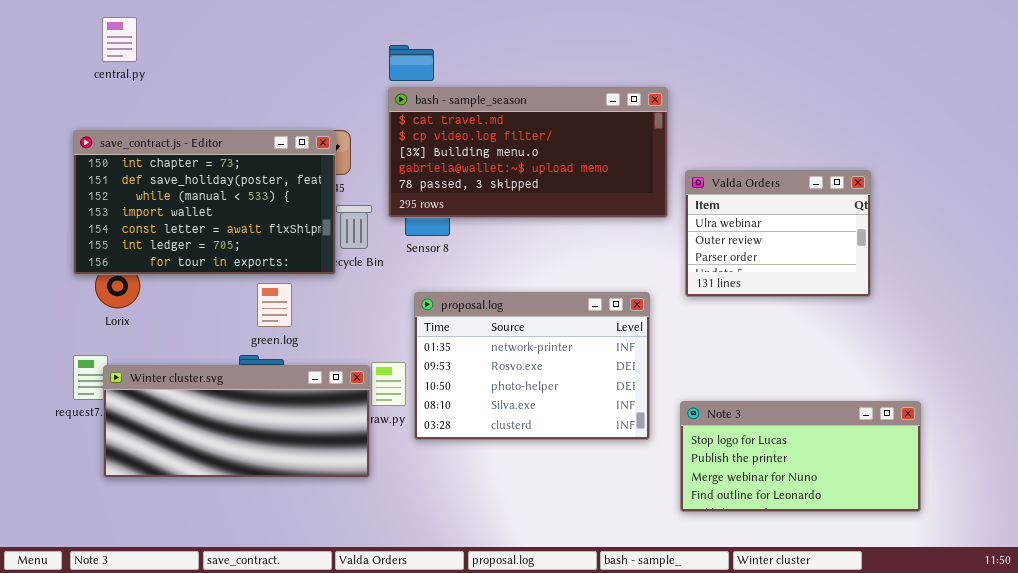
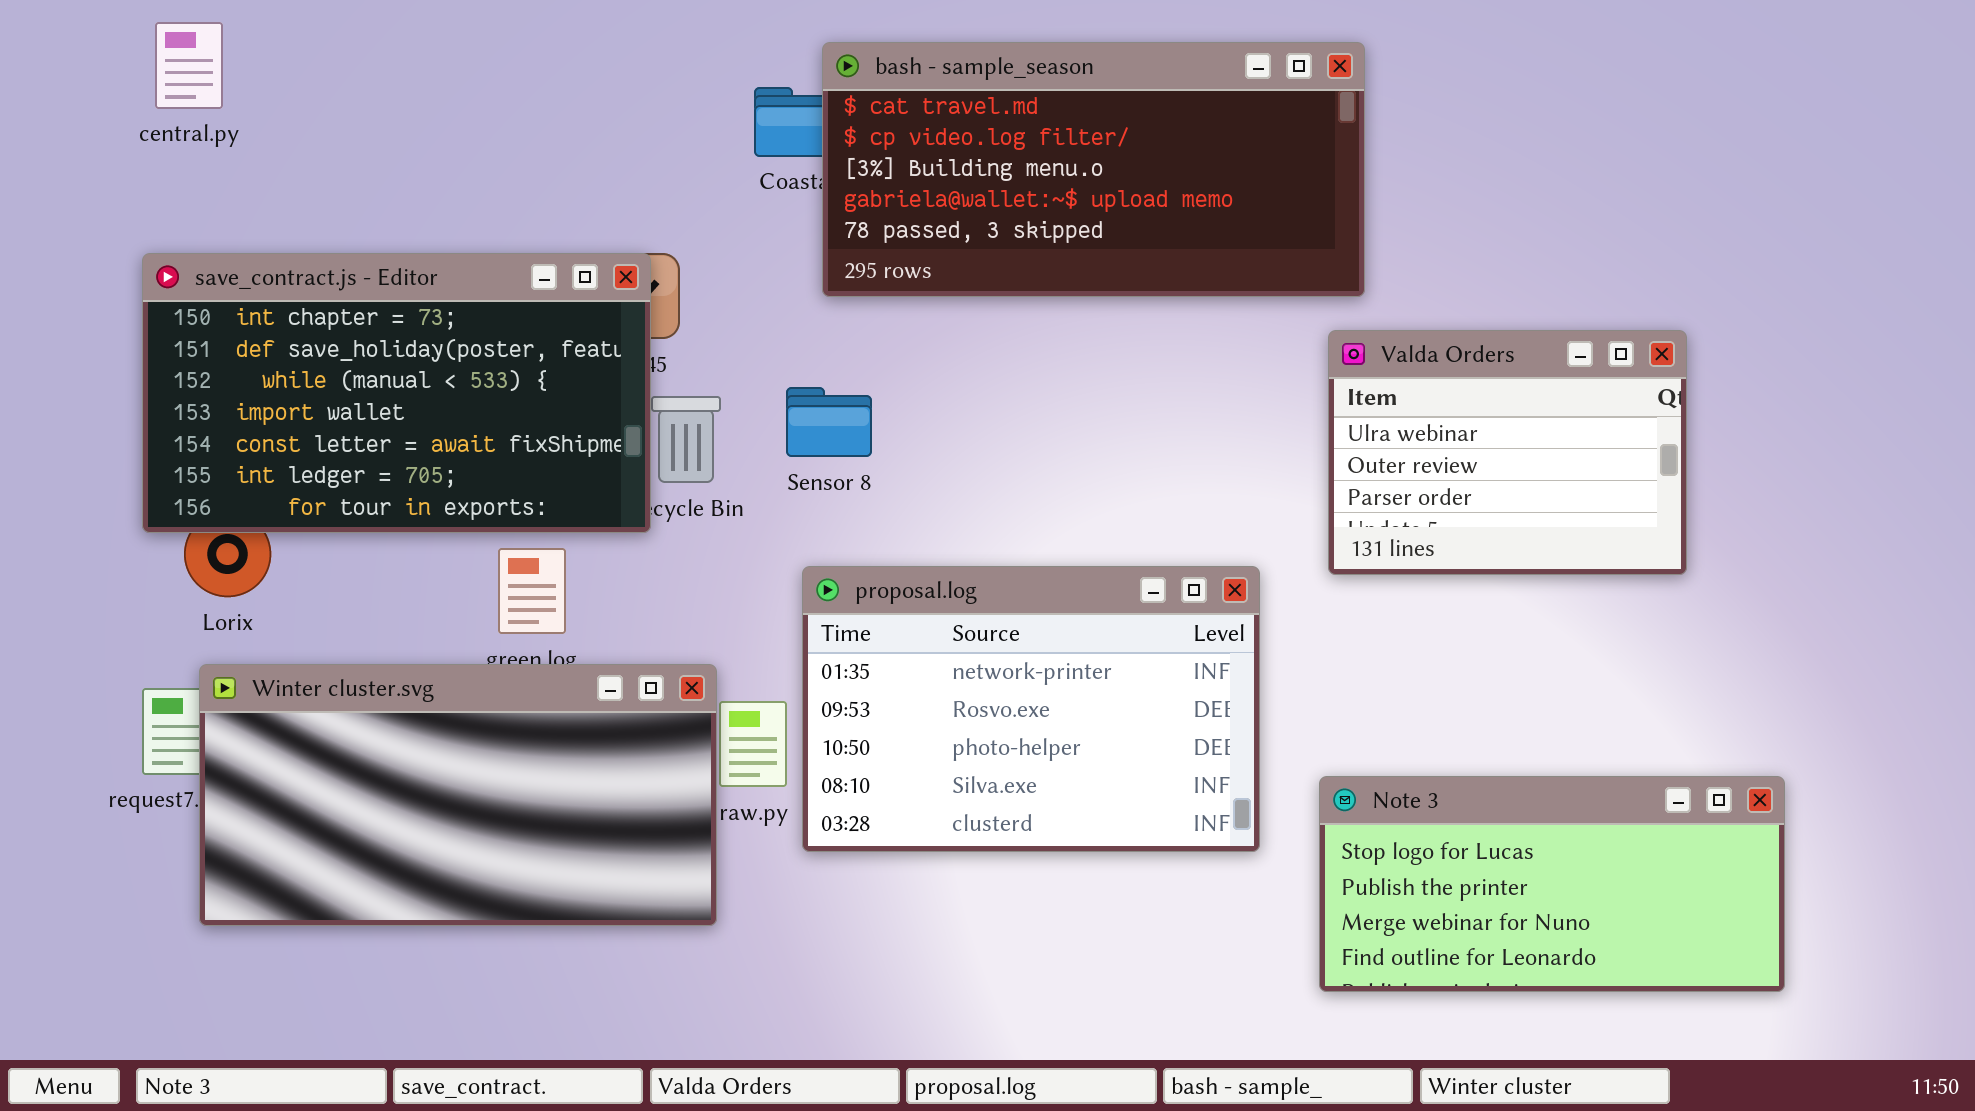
central.py: [102,17,137,62] -> [155,22,223,109], moved
bash - sample_season: [388,87,668,218] -> [822,42,1365,297], moved
Winter cluster.svg: [103,365,370,478] -> [199,664,717,926], resized

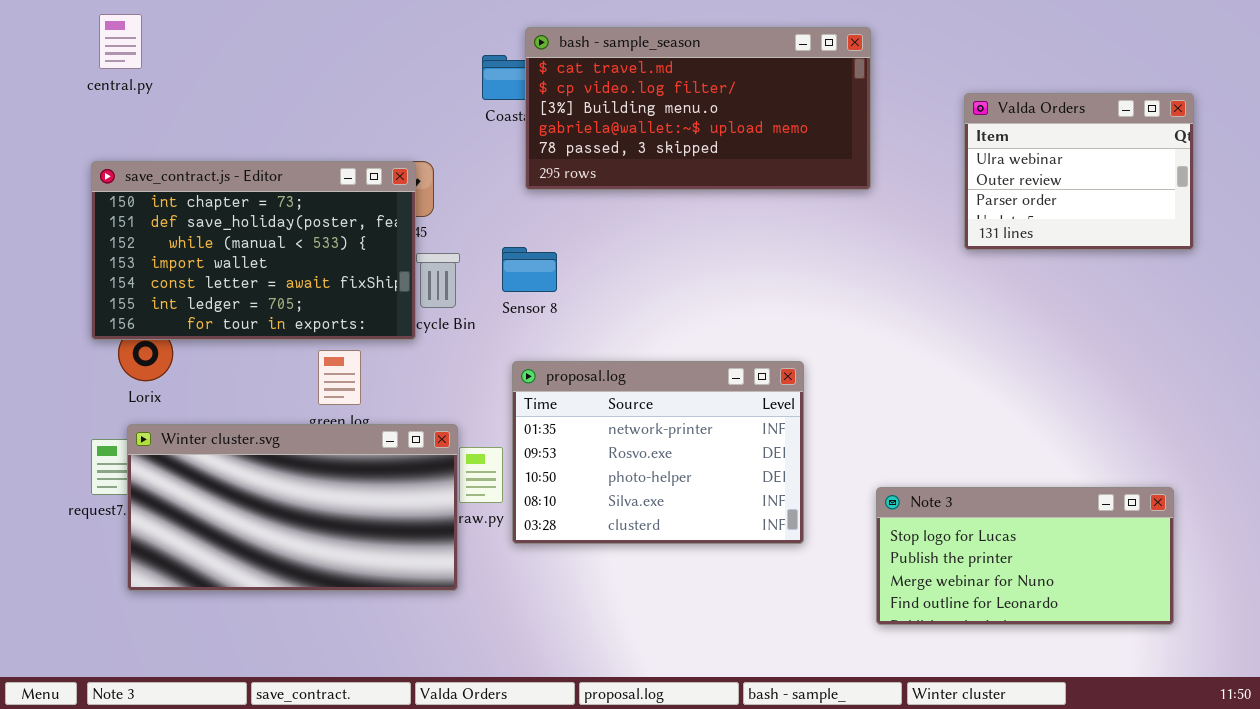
Valda Orders: [1328,330,1687,575] -> [964,93,1194,250], moved
Note 3: [1319,776,1785,992] -> [876,487,1174,625], moved

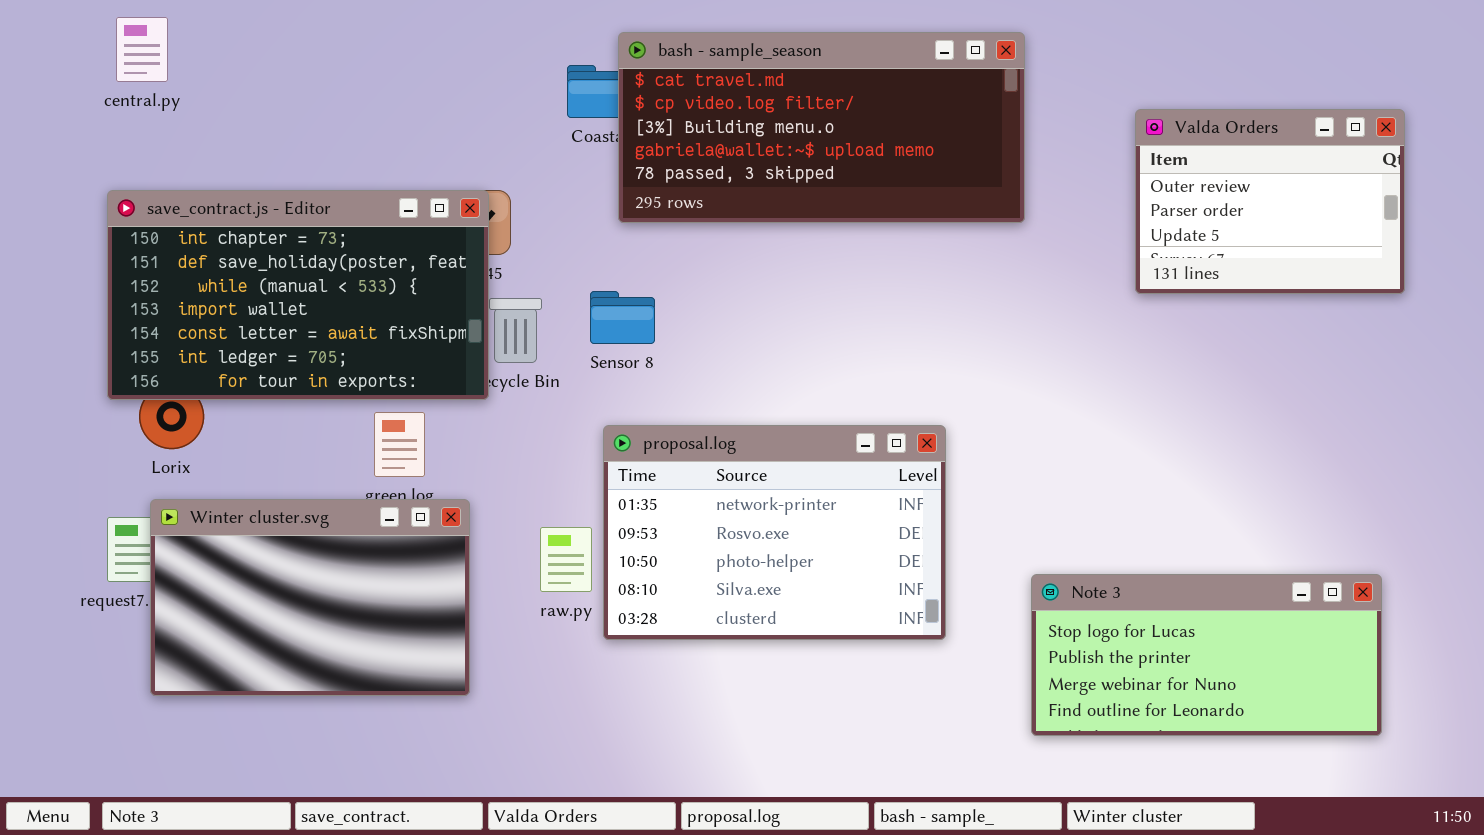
Valda Orders: [964,93,1194,250] -> [1135,109,1405,294], scrolled down 1 row
Winter cluster.svg: [127,424,458,591] -> [150,499,470,696], resized

